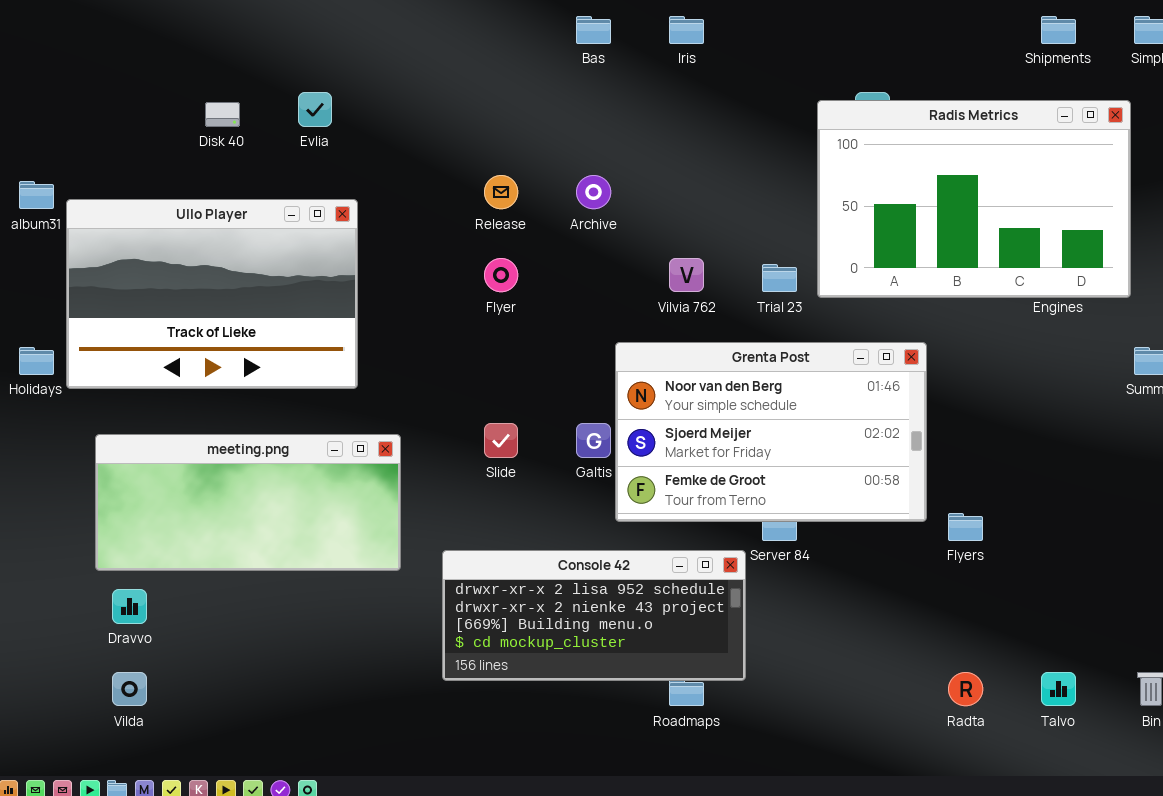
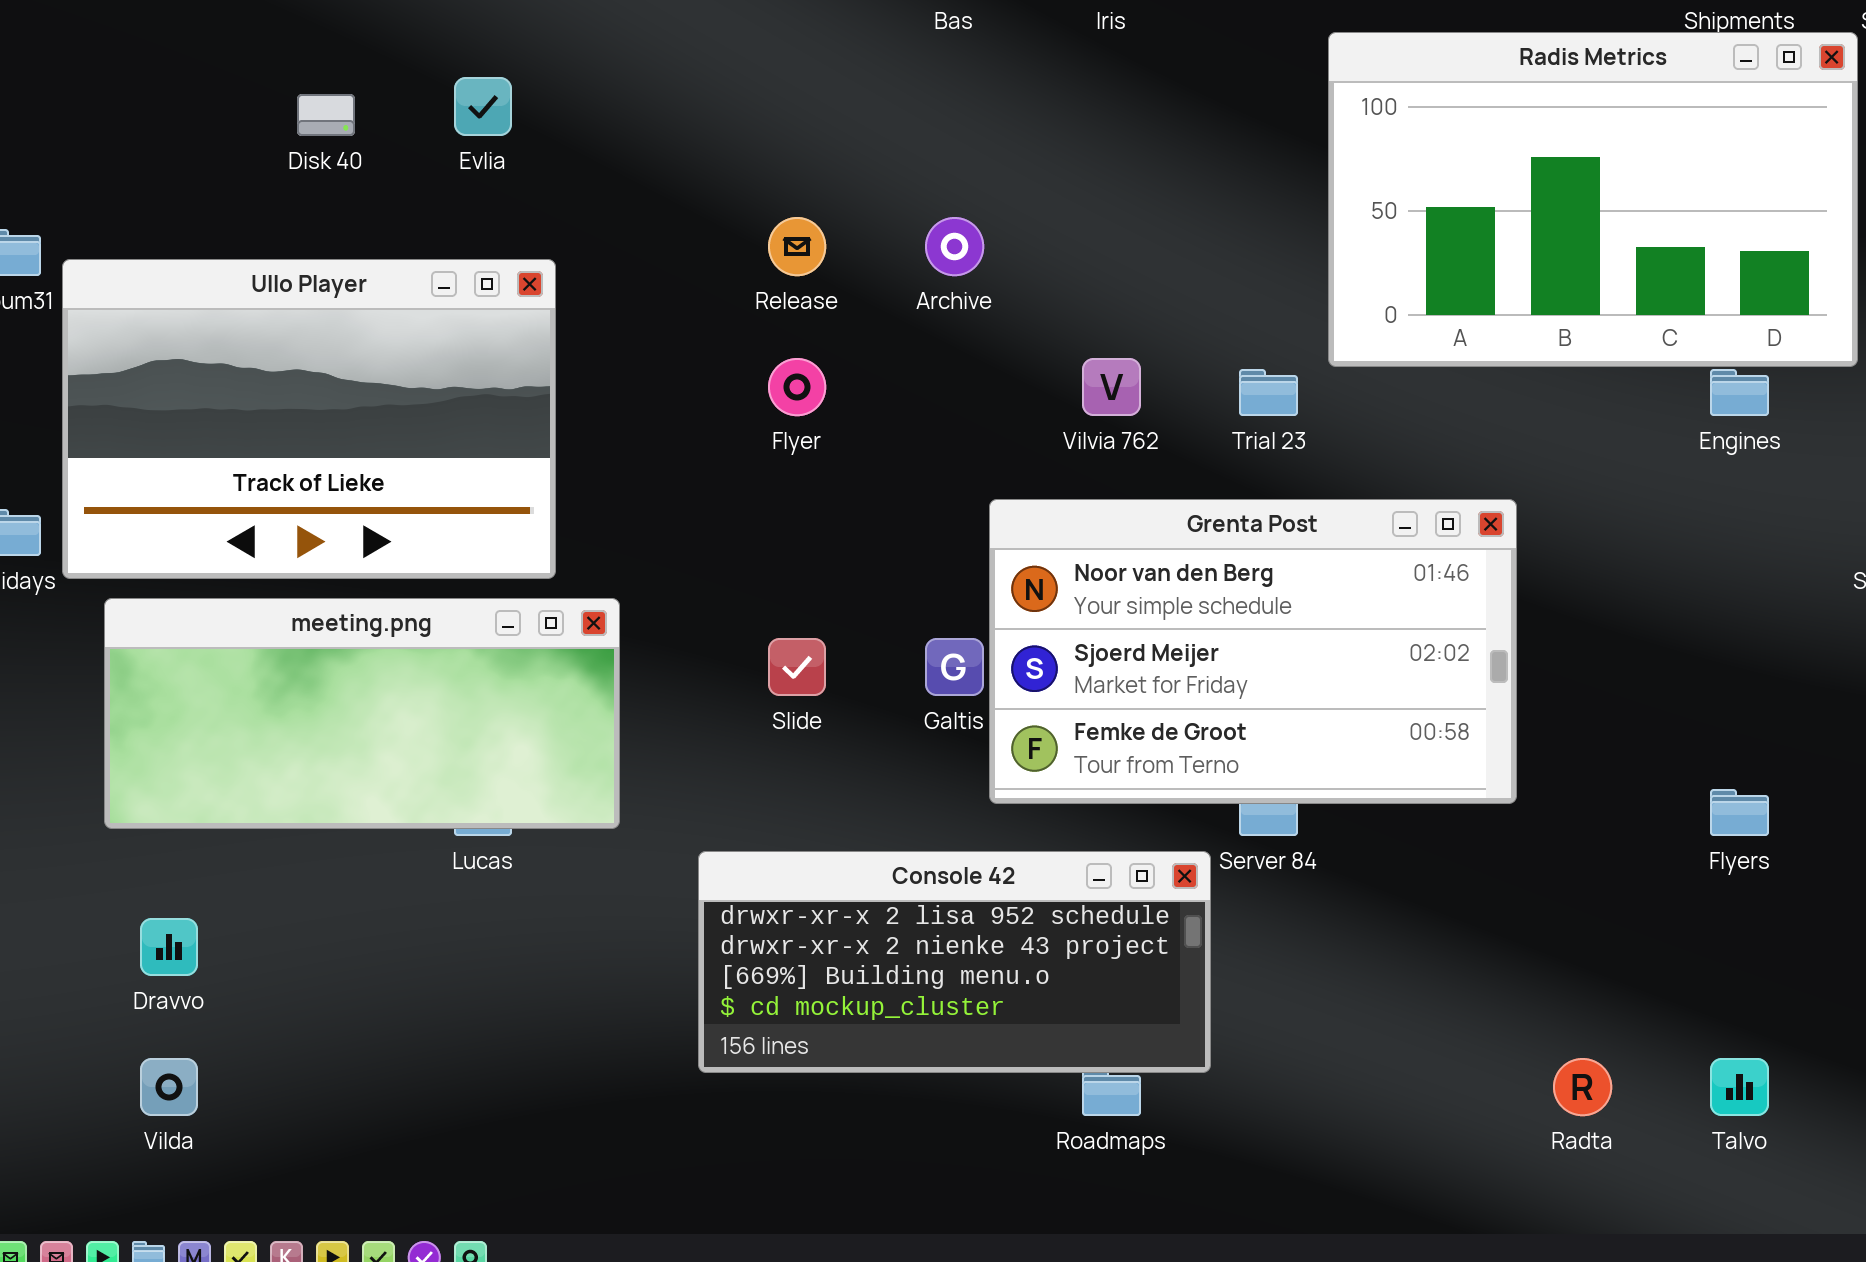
Radis Metrics: [817,100,1131,298] -> [1328,32,1858,367], moved
meeting.png: [95,434,401,571] -> [104,598,620,829], moved
Flyers: [948,513,983,541] -> [1710,789,1769,836], moved

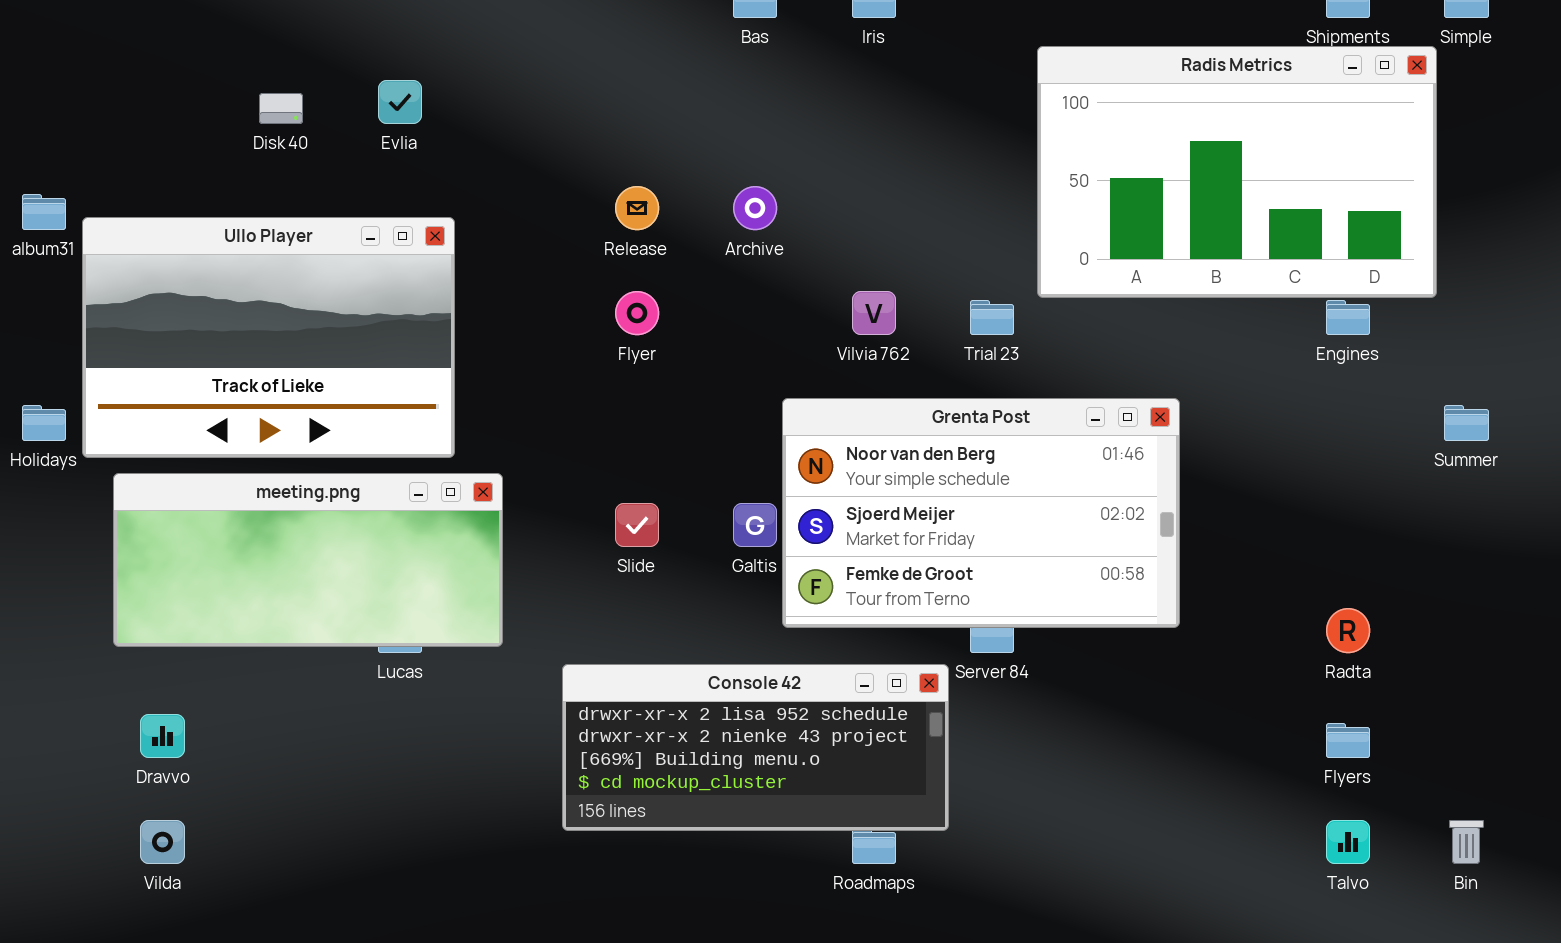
Flyers: [1710,789,1769,836] -> [1326,723,1370,758], moved
Radta: [1553,1058,1612,1116] -> [1326,608,1370,653], moved

